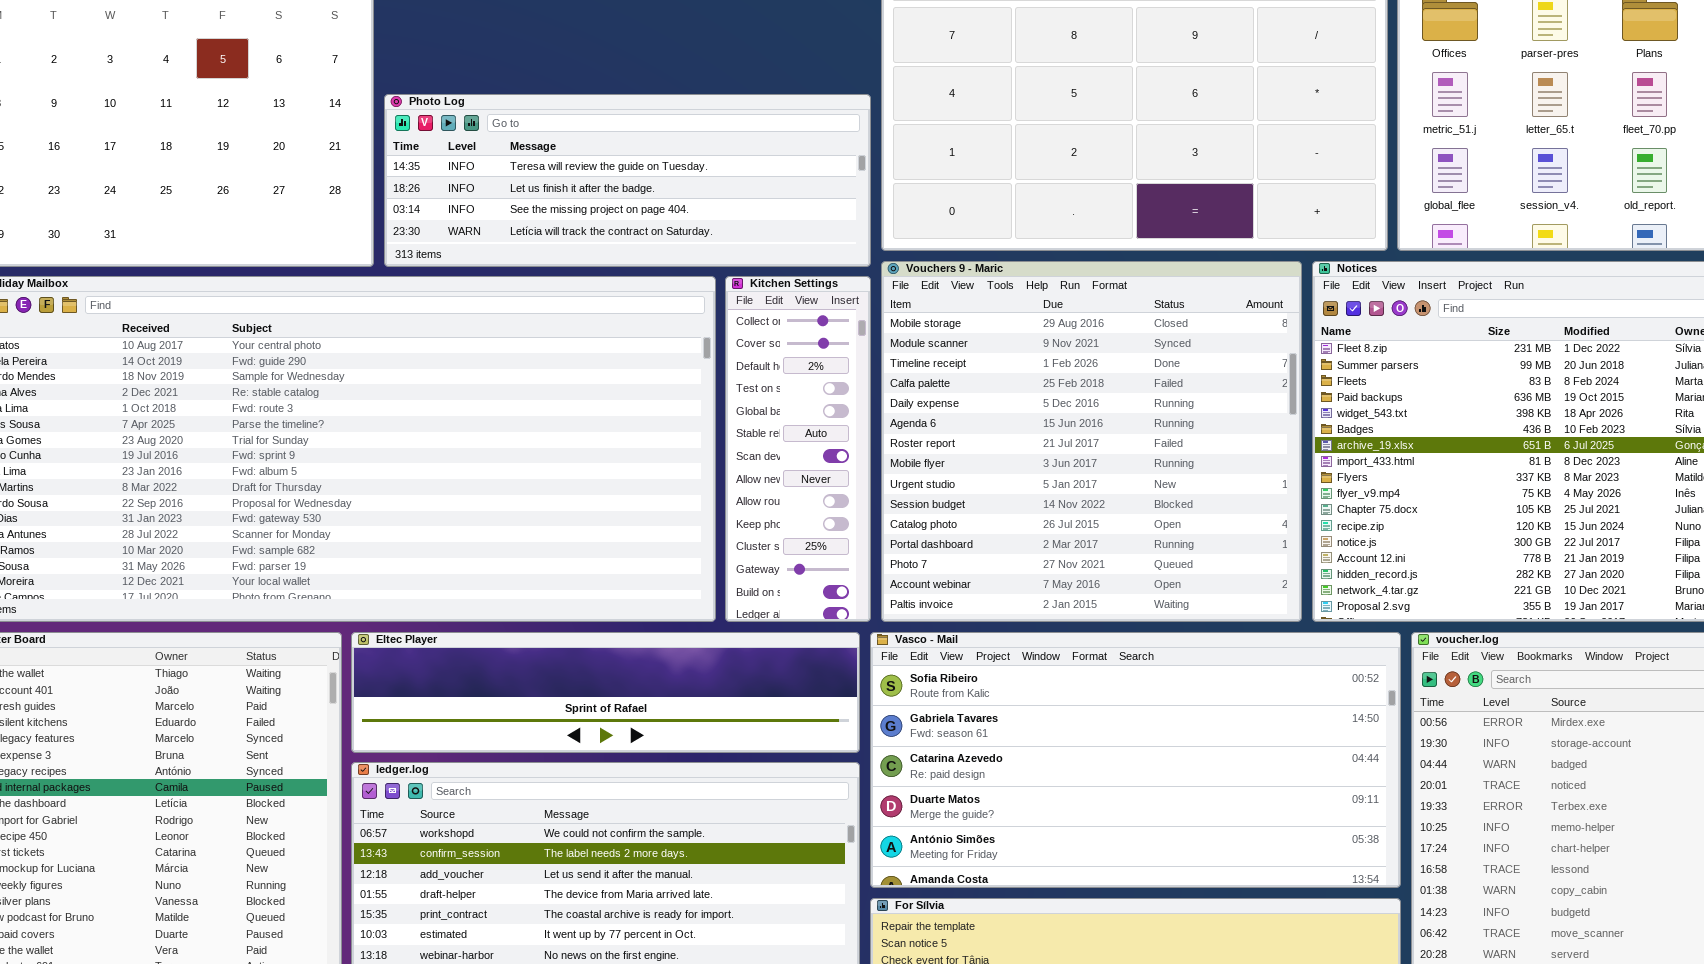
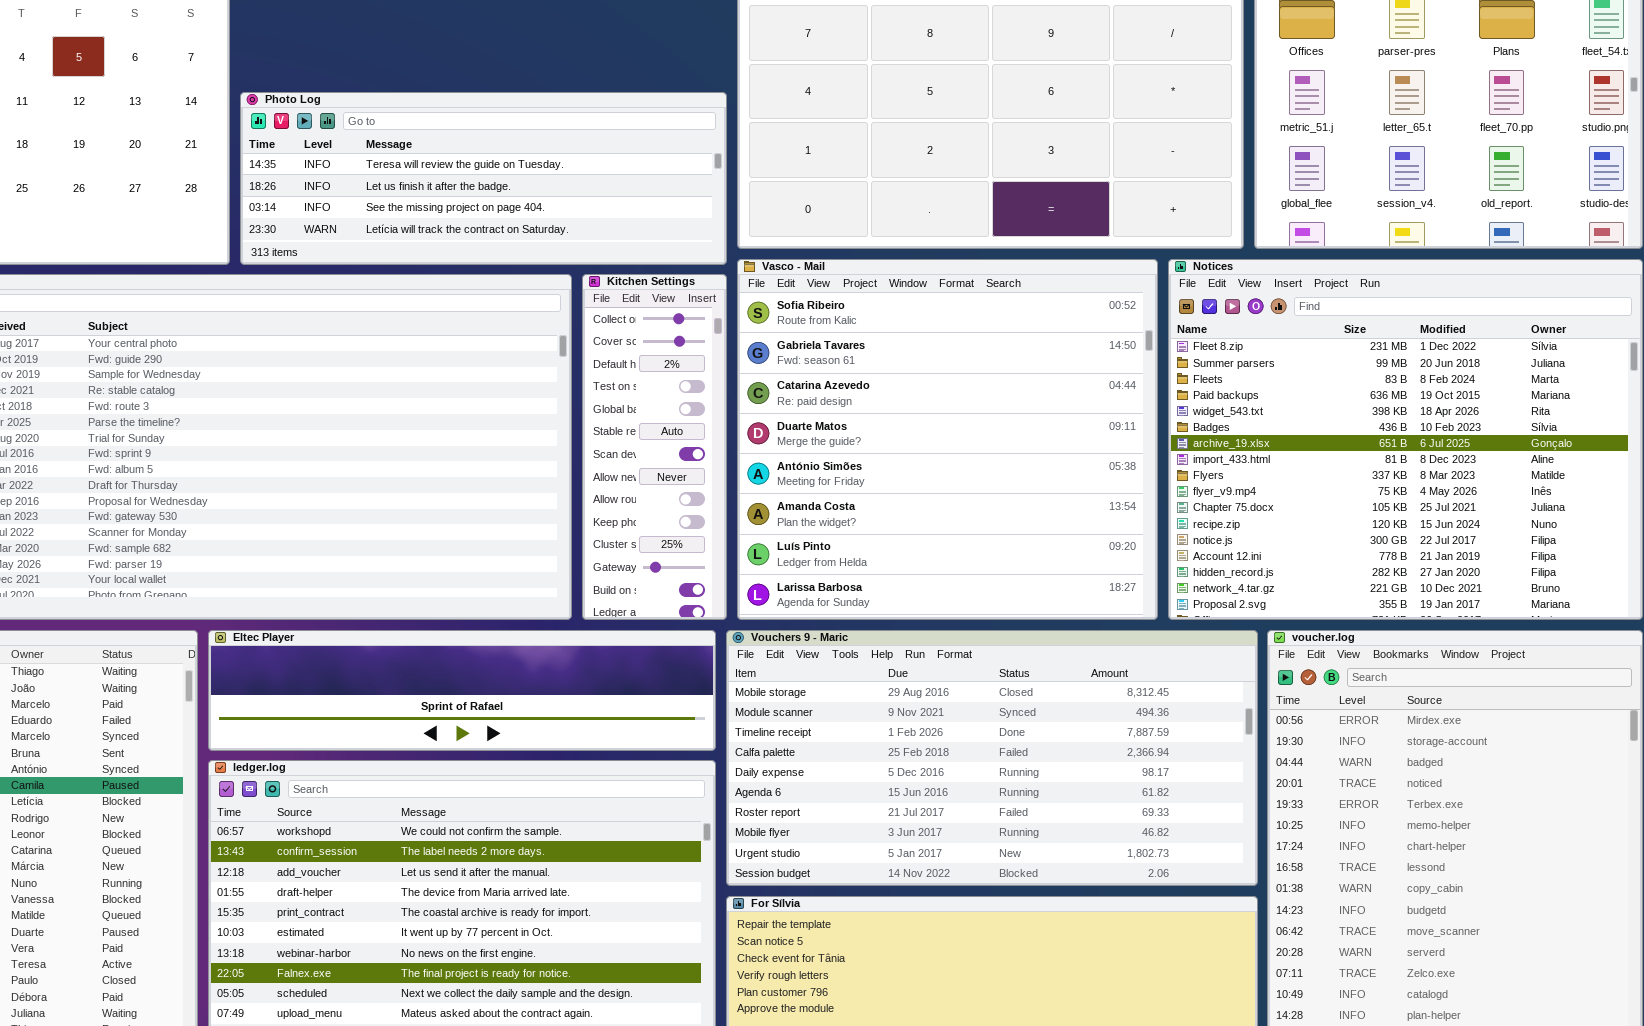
Vouchers 9 - Maric: [881,261,1302,622] -> [726,630,1258,886], moved, resized
Vasco - Mail: [870,632,1401,888] -> [737,259,1158,620], moved, resized

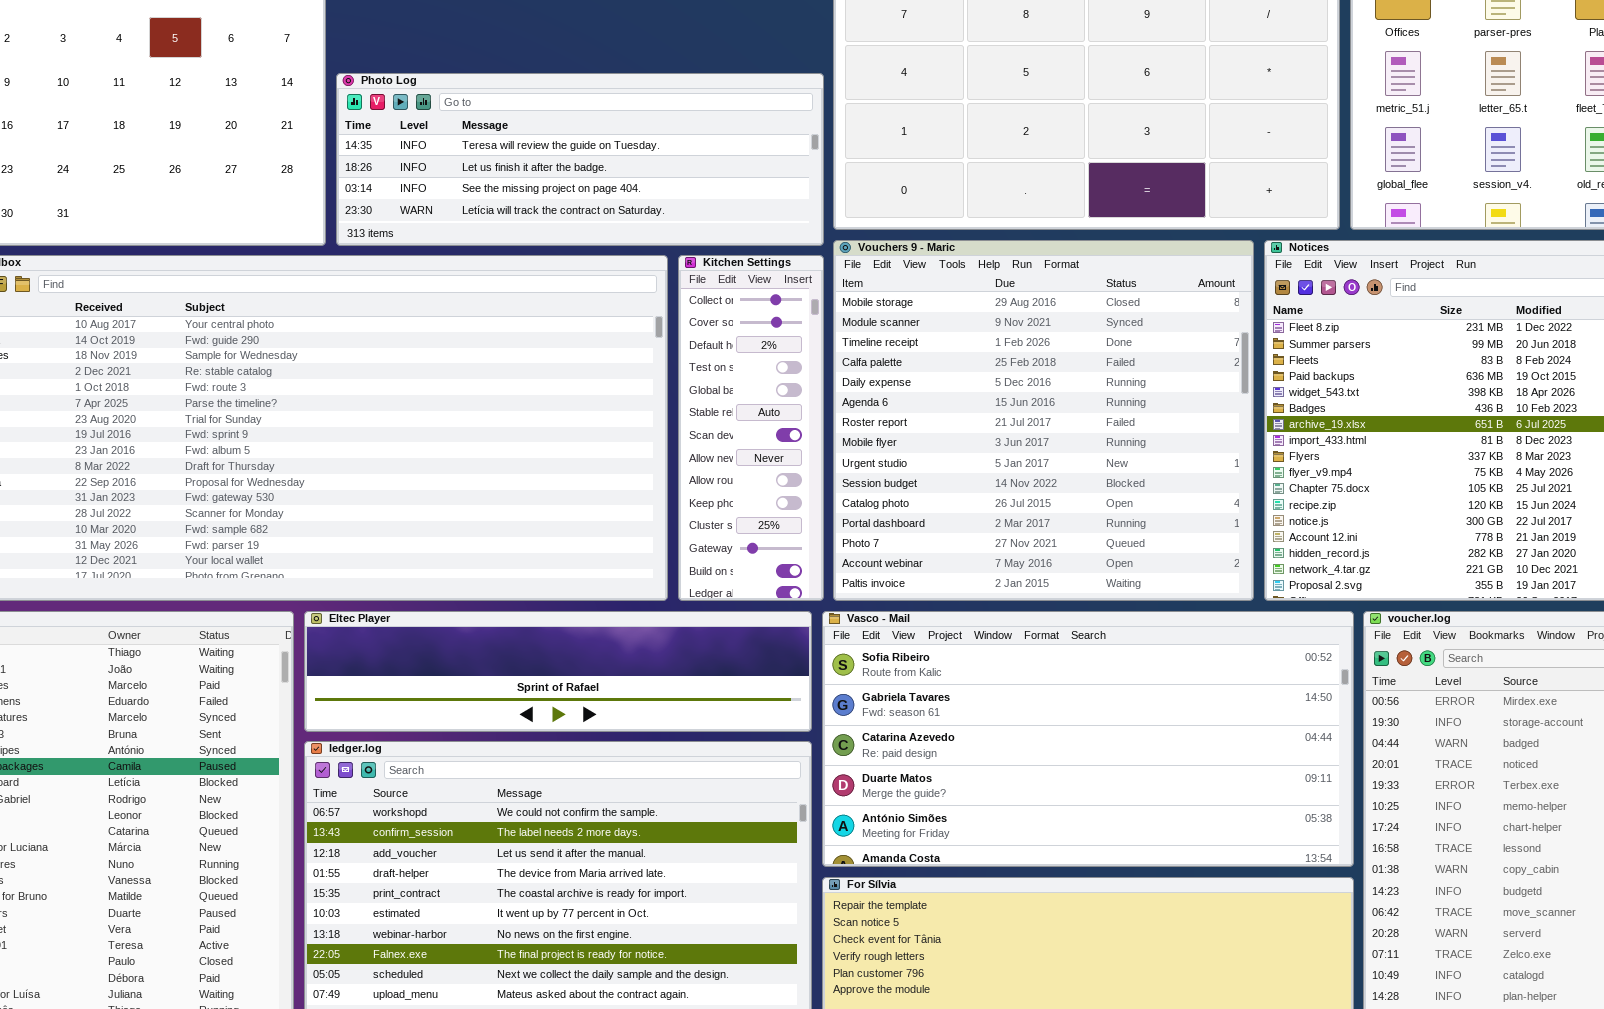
Vasco - Mail: [737,259,1158,620] -> [822,611,1354,867], moved, resized
Vouchers 9 - Maric: [726,630,1258,886] -> [833,240,1254,601], moved, resized

